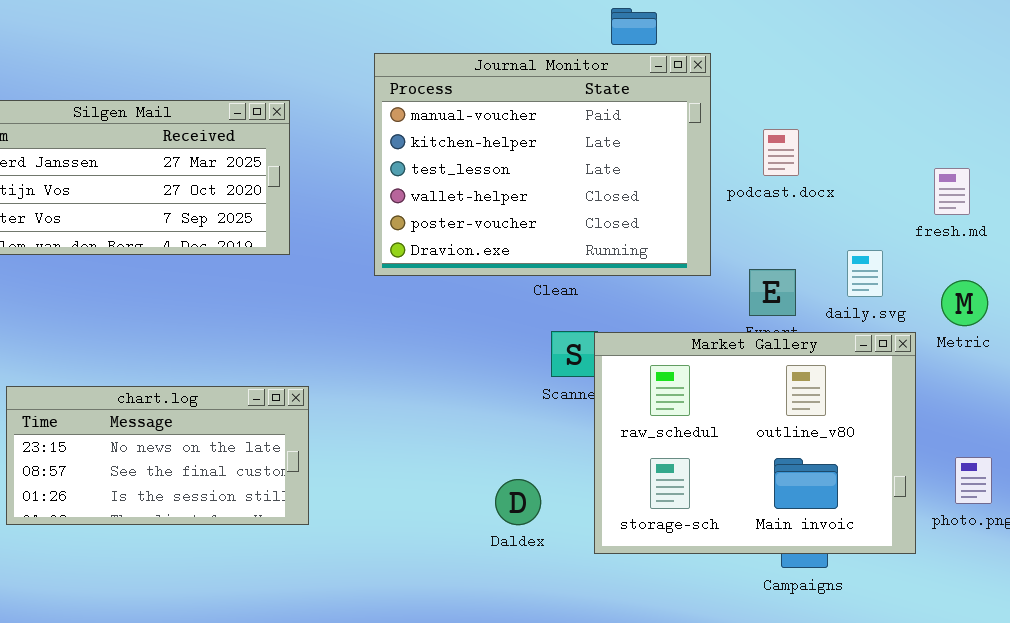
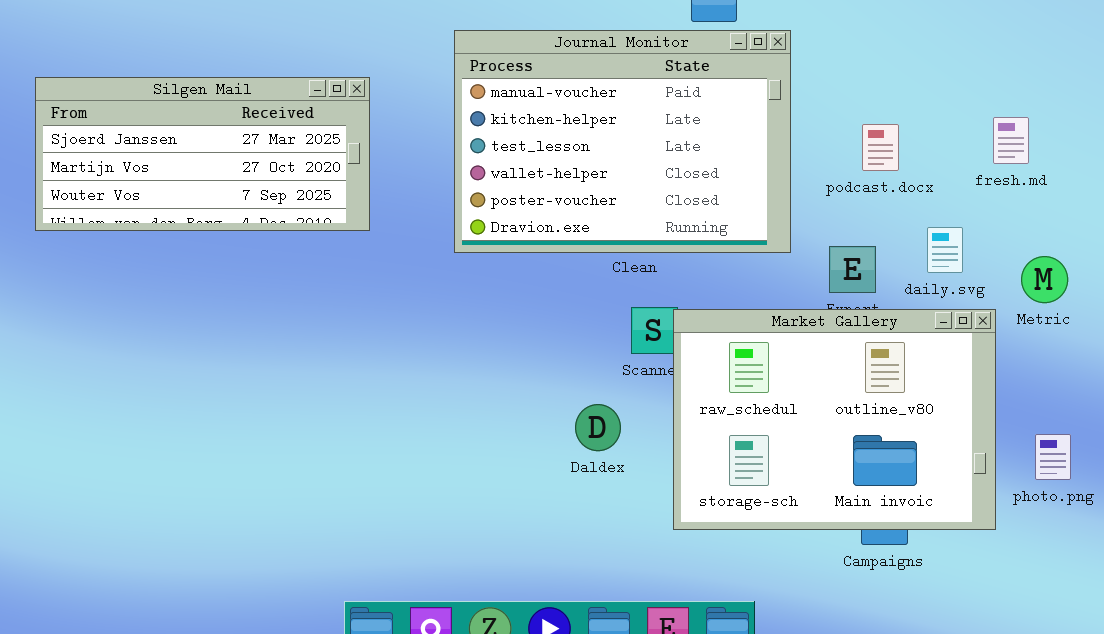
podcast.docx: [763,129,799,176] -> [862,124,899,171], moved
fresh.md: [934,168,970,215] -> [993,117,1029,164], moved
chart.log: [6,386,309,525] -> none, closed
Daldex: [495,479,541,525] -> [575,404,621,451], moved

